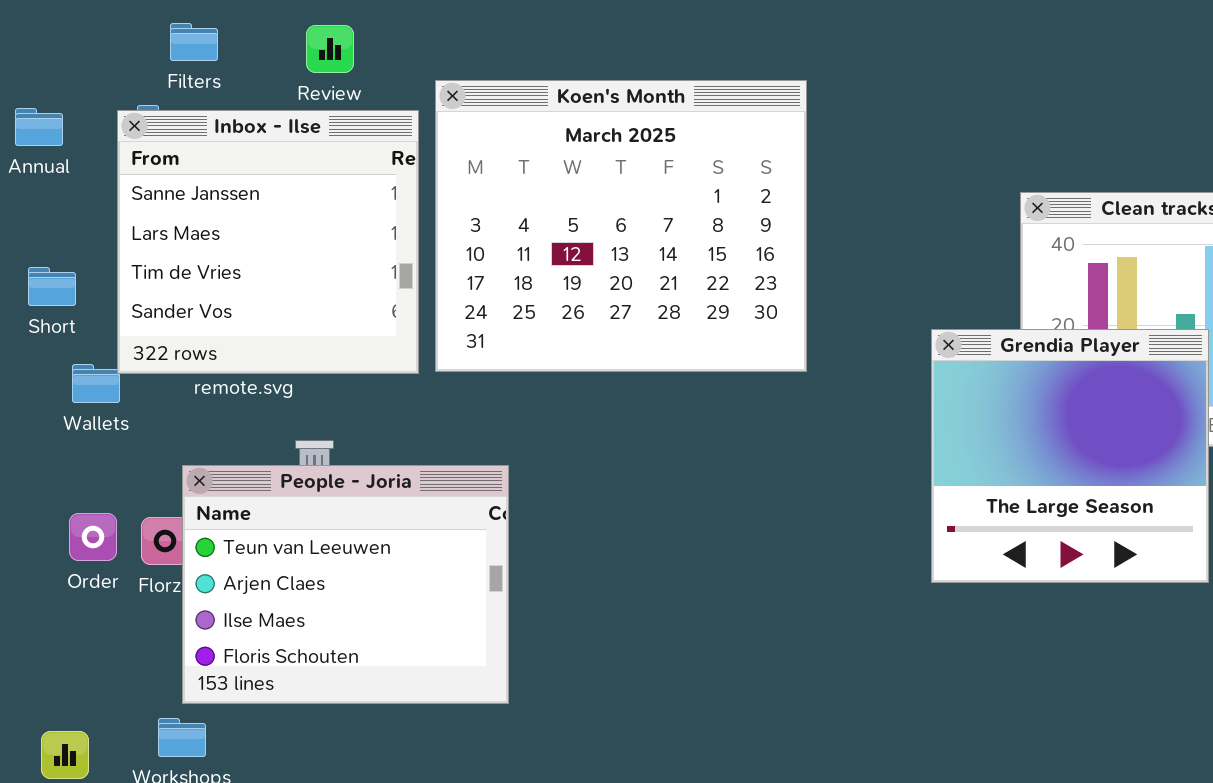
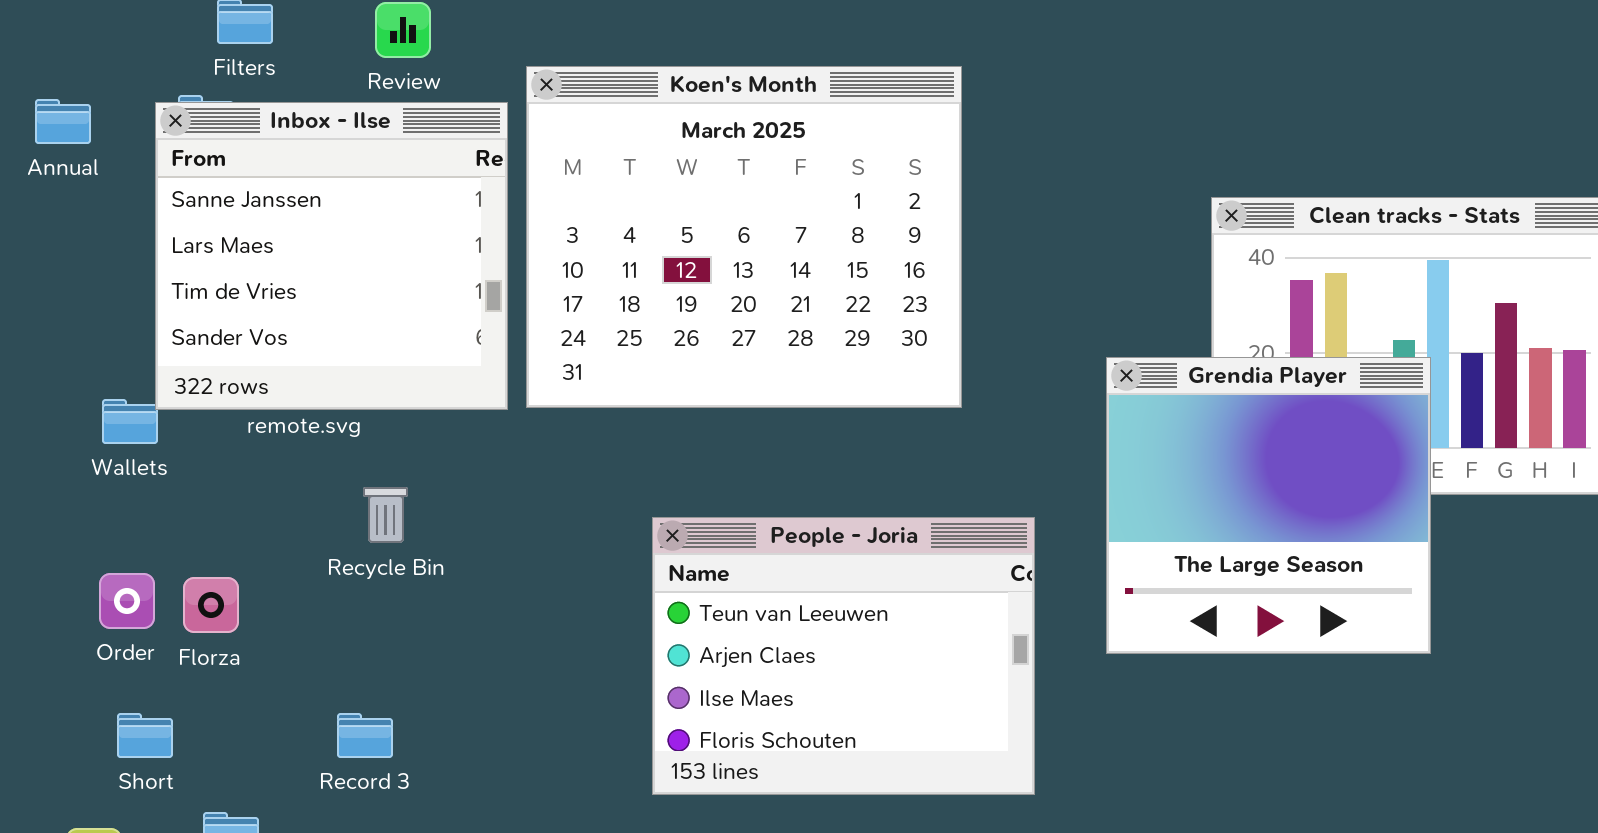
Short: [28,267,76,306] -> [117,713,173,758], moved
People - Joria: [182,465,509,704] -> [652,517,1035,795], moved

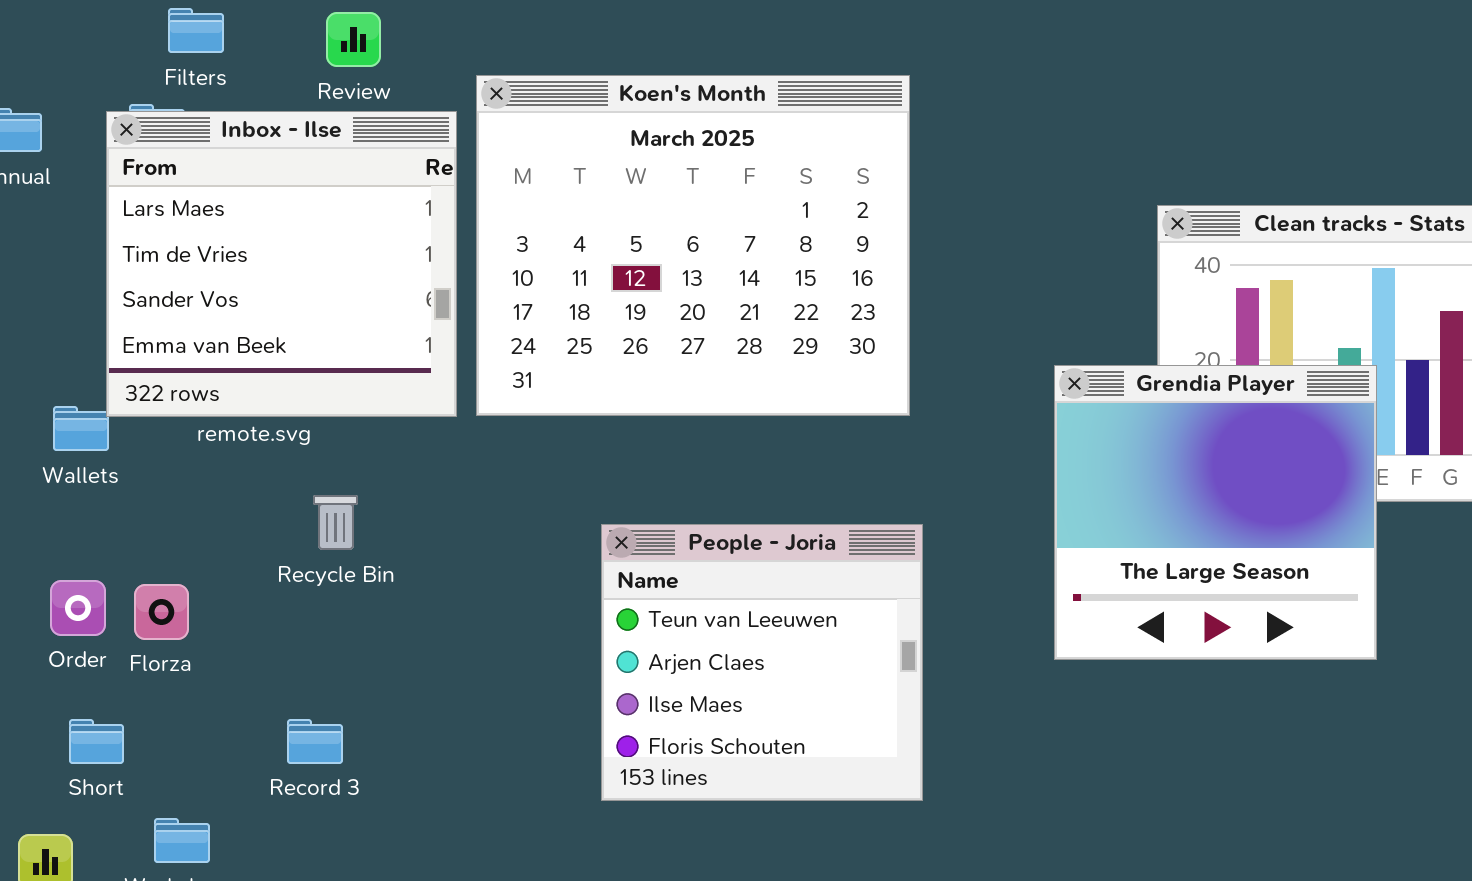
Inbox - Ilse: [155,102,508,410] -> [106,111,457,417], scrolled down 1 row
People - Joria: [652,517,1035,795] -> [601,524,923,801], resized

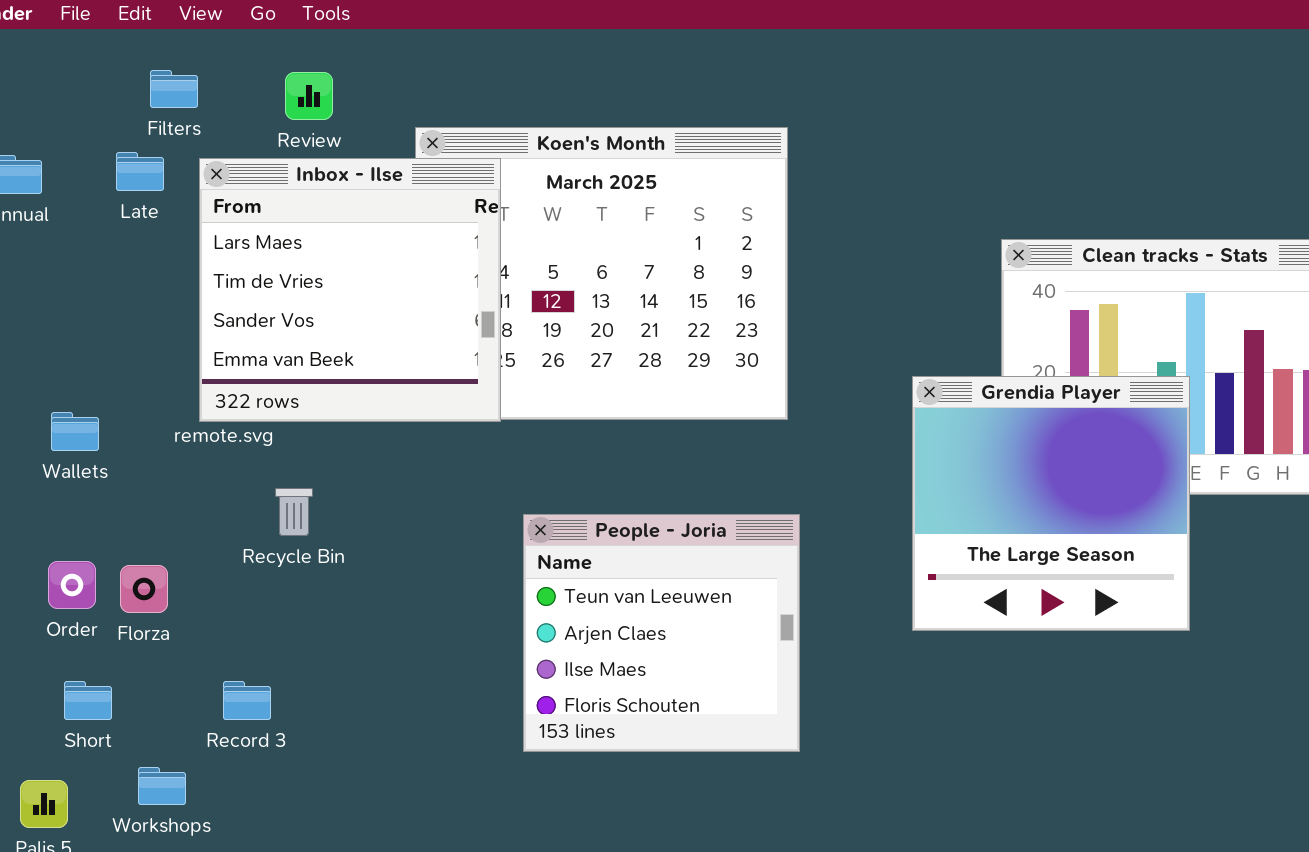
Inbox - Ilse: [106,111,457,417] -> [199,158,501,422], moved
Record 3: [287,719,343,764] -> [223,681,271,720], moved

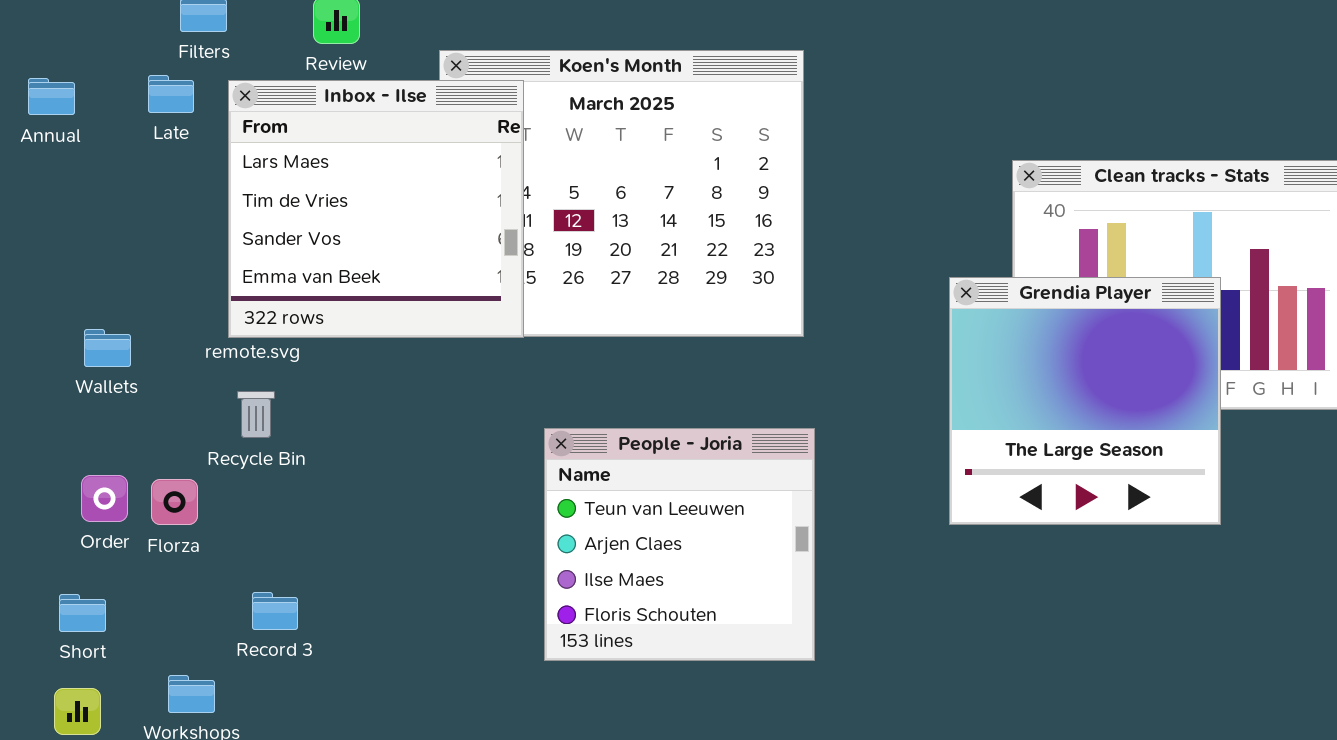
Grendia Player: [912,376,1190,631] -> [949,277,1221,525], moved
Recycle Bin: [275,488,313,536] -> [237,391,275,438], moved
Short: [64,681,112,720] -> [59,594,106,632], moved

